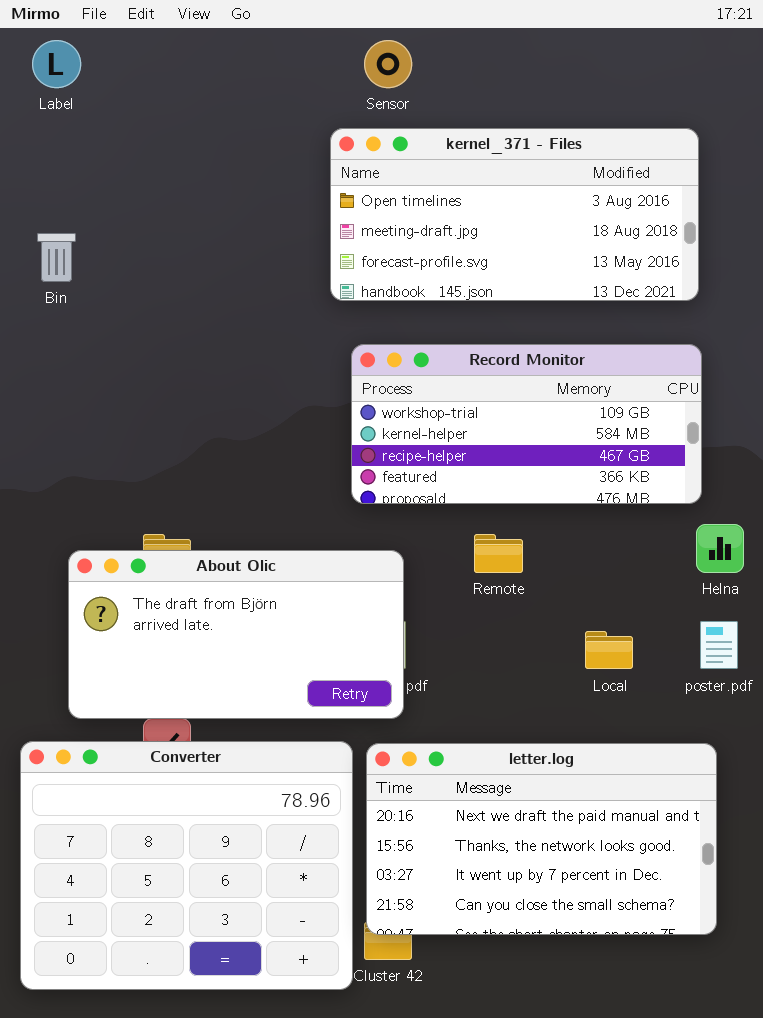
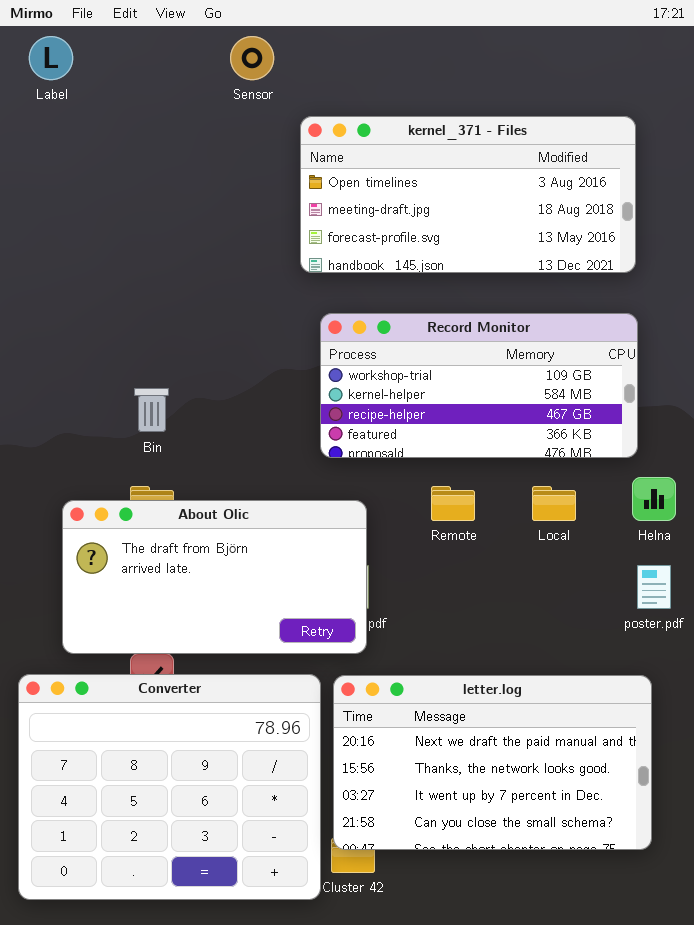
Sensor: [364,40,412,88] -> [230,36,274,80], moved
Bin: [37,233,76,282] -> [134,388,169,432], moved
Local: [585,631,633,669] -> [532,486,576,521], moved

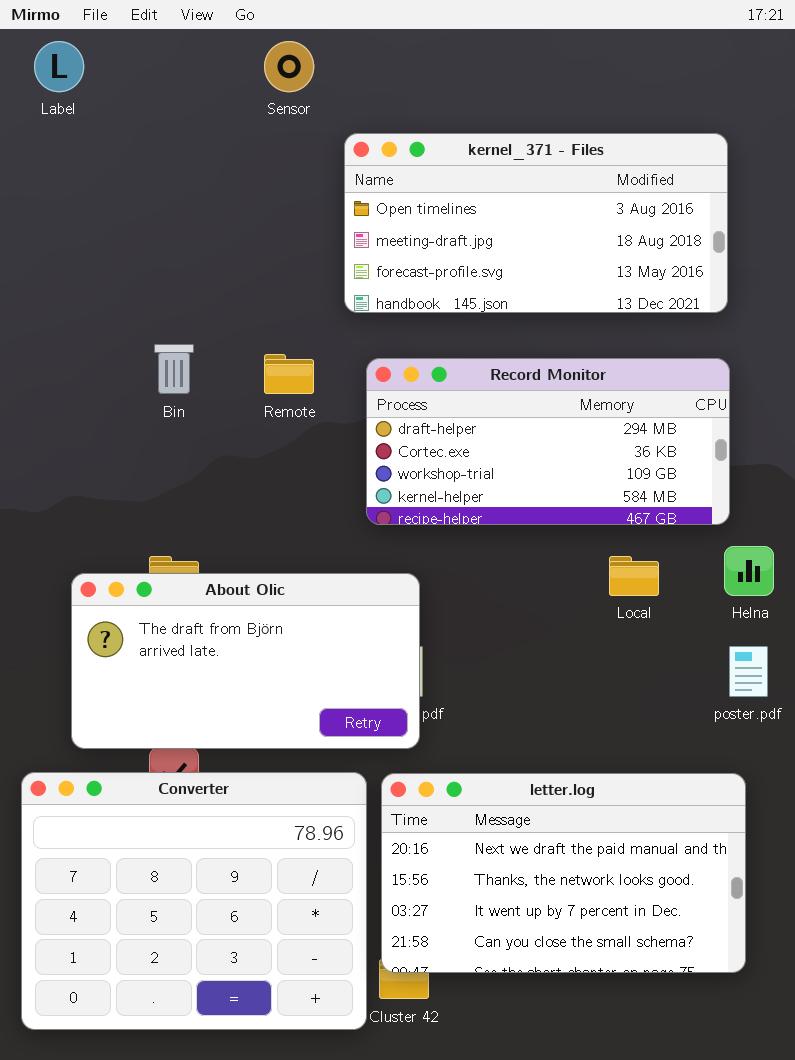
Record Monitor: [320,313,638,458] -> [366,358,730,525], scrolled up 2 rows
Bin: [134,388,169,432] -> [154,344,194,394], moved
Remote: [431,486,475,521] -> [264,354,314,394], moved

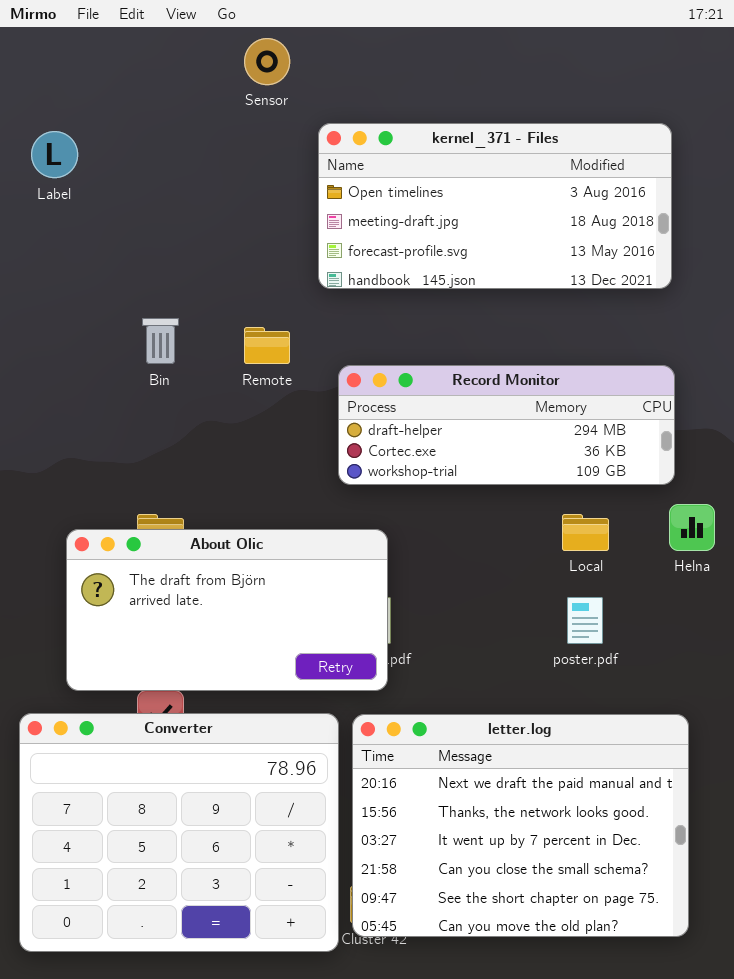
Label: [34,41,84,92] -> [31,131,78,178], moved
Record Monitor: [366,358,730,525] -> [338,365,675,485], resized
poster.pdf: [729,646,768,697] -> [567,597,603,644], moved
letter.log: [381,773,746,973] -> [352,714,689,937], resized

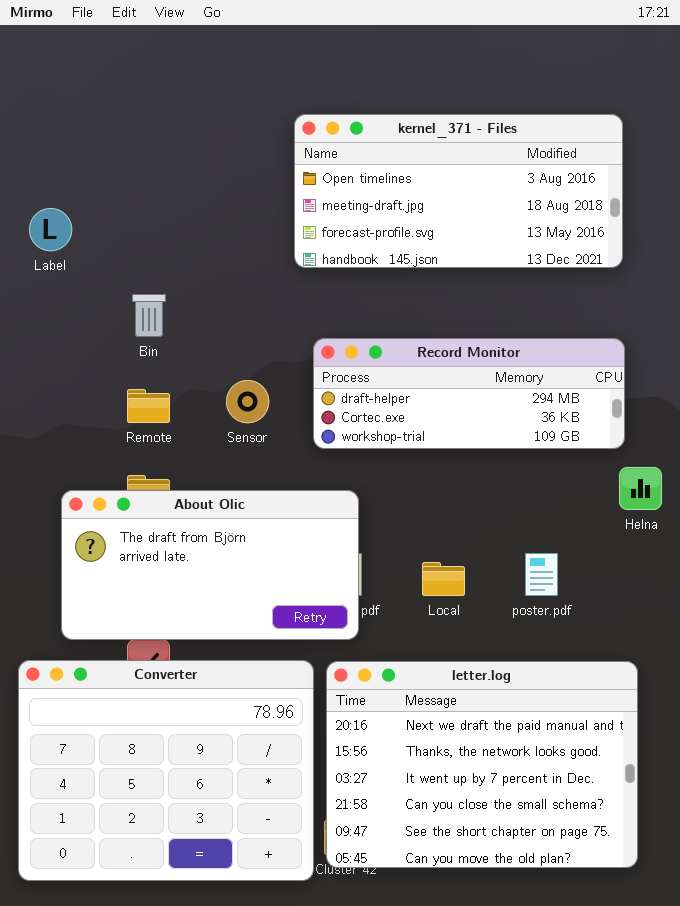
Sensor: [244,38,290,85] -> [226,380,269,423], moved
Label: [31,131,78,178] -> [29,208,72,251], moved
Remote: [244,327,290,364] -> [127,389,170,423], moved
Local: [562,514,609,551] -> [422,562,465,596], moved

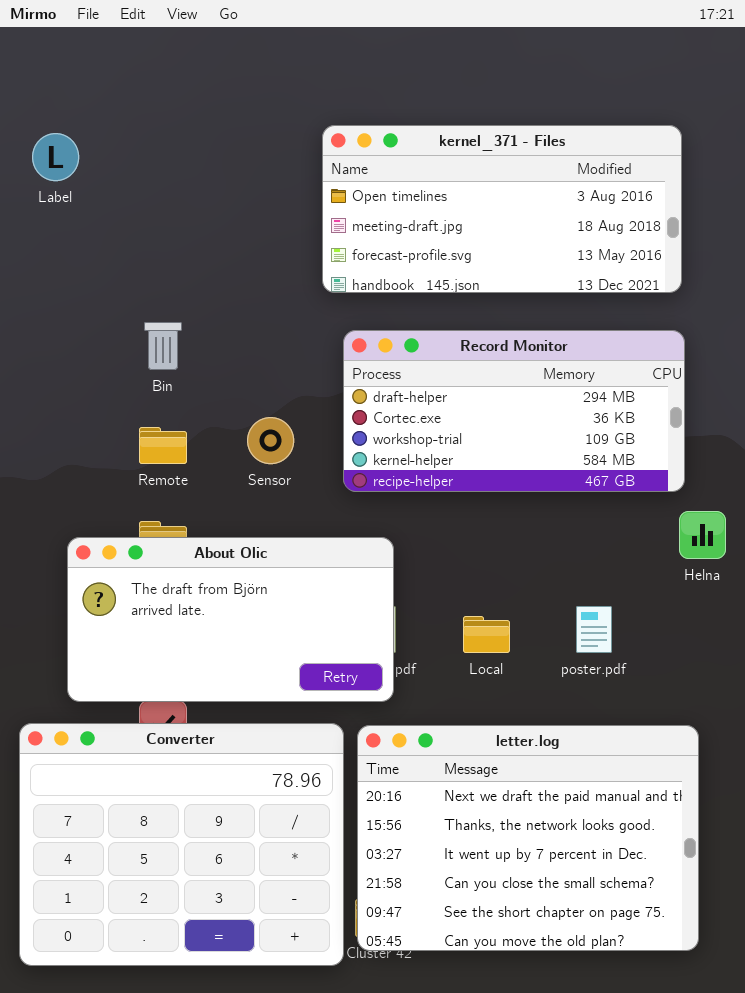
Label: [29,208,72,251] -> [32,133,79,181], moved
Record Monitor: [313,338,625,449] -> [343,330,685,492], resized

